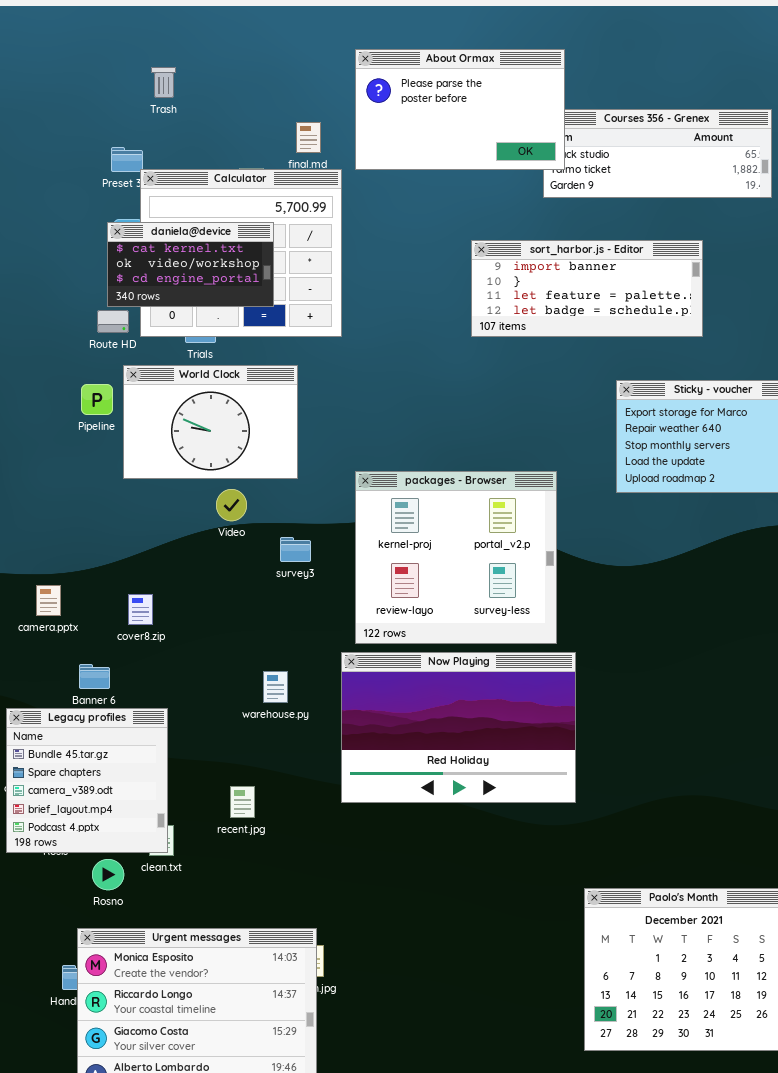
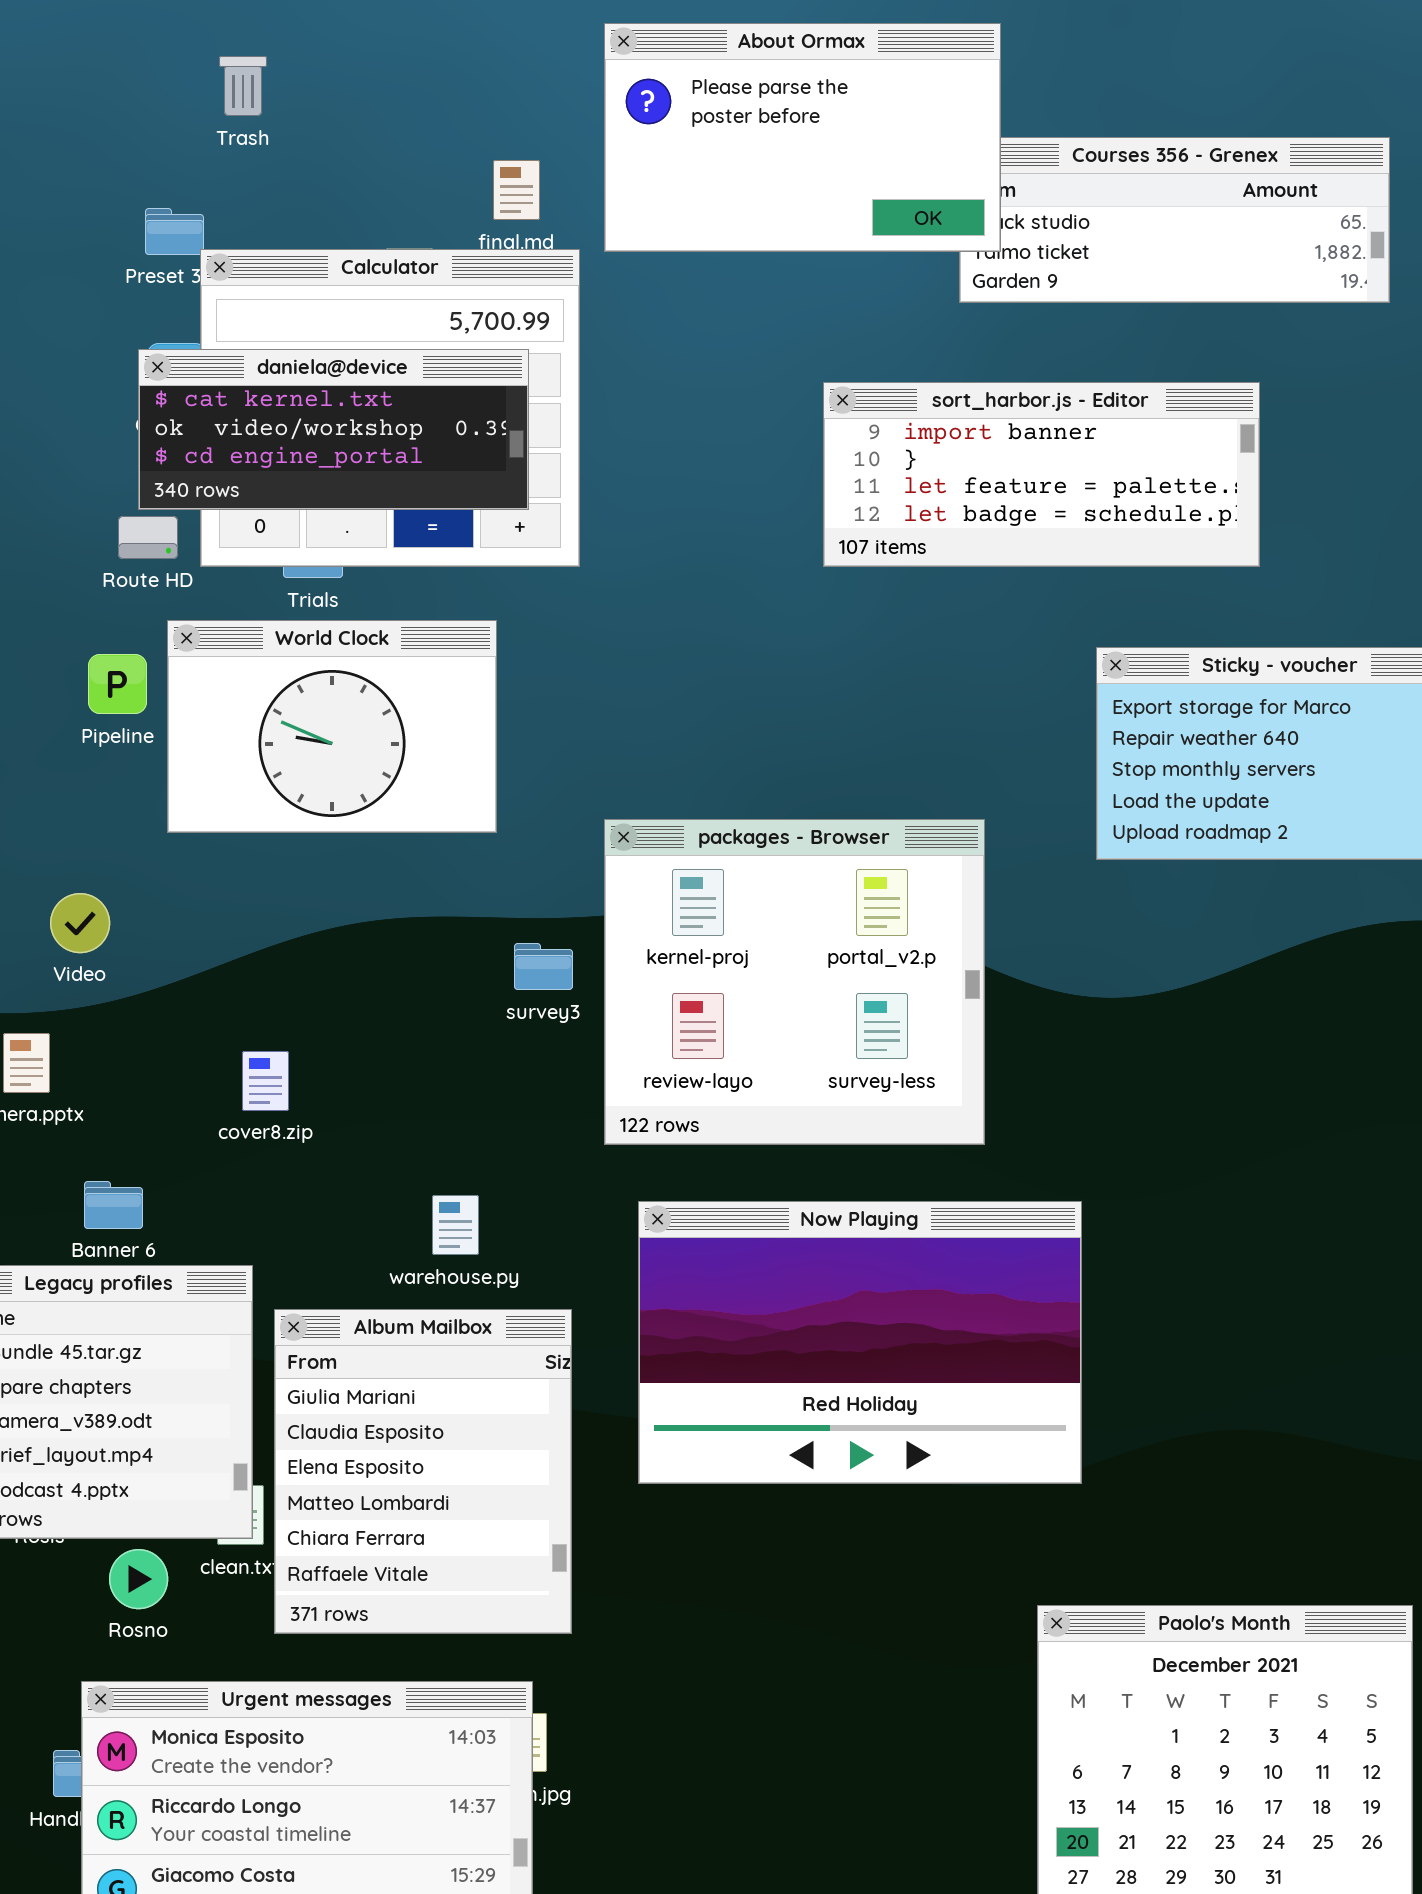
daniela@device: [107,222,274,307] -> [138,349,529,510], resized
Video: [216,489,247,521] -> [50,893,110,953], moved
survey3: [280,537,311,562] -> [514,943,573,990], moved
cover8.zip: [128,594,153,625] -> [242,1051,289,1111], moved
Now Playing: [341,652,576,803] -> [638,1201,1082,1484], moved
Album Mailbox: none -> [274,1309,572,1634], opened

